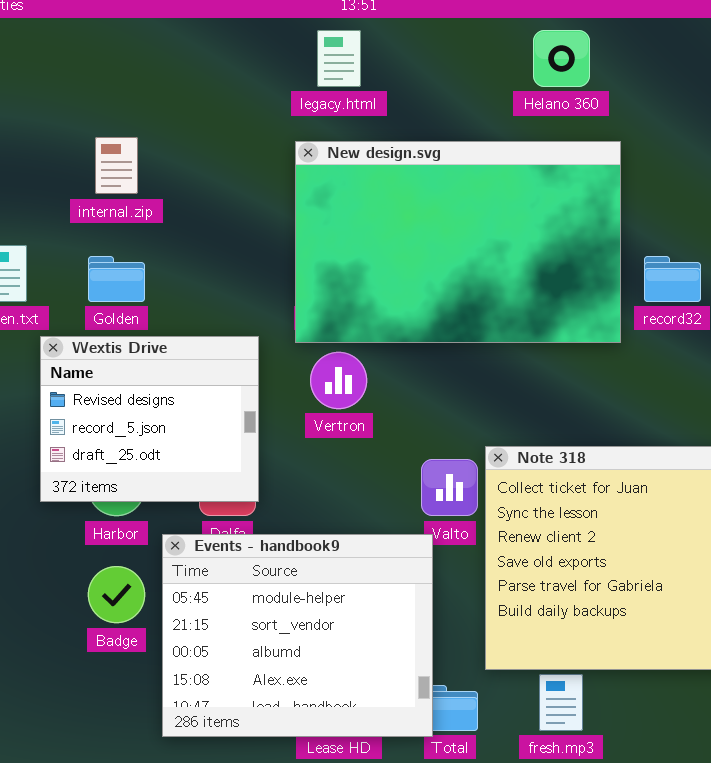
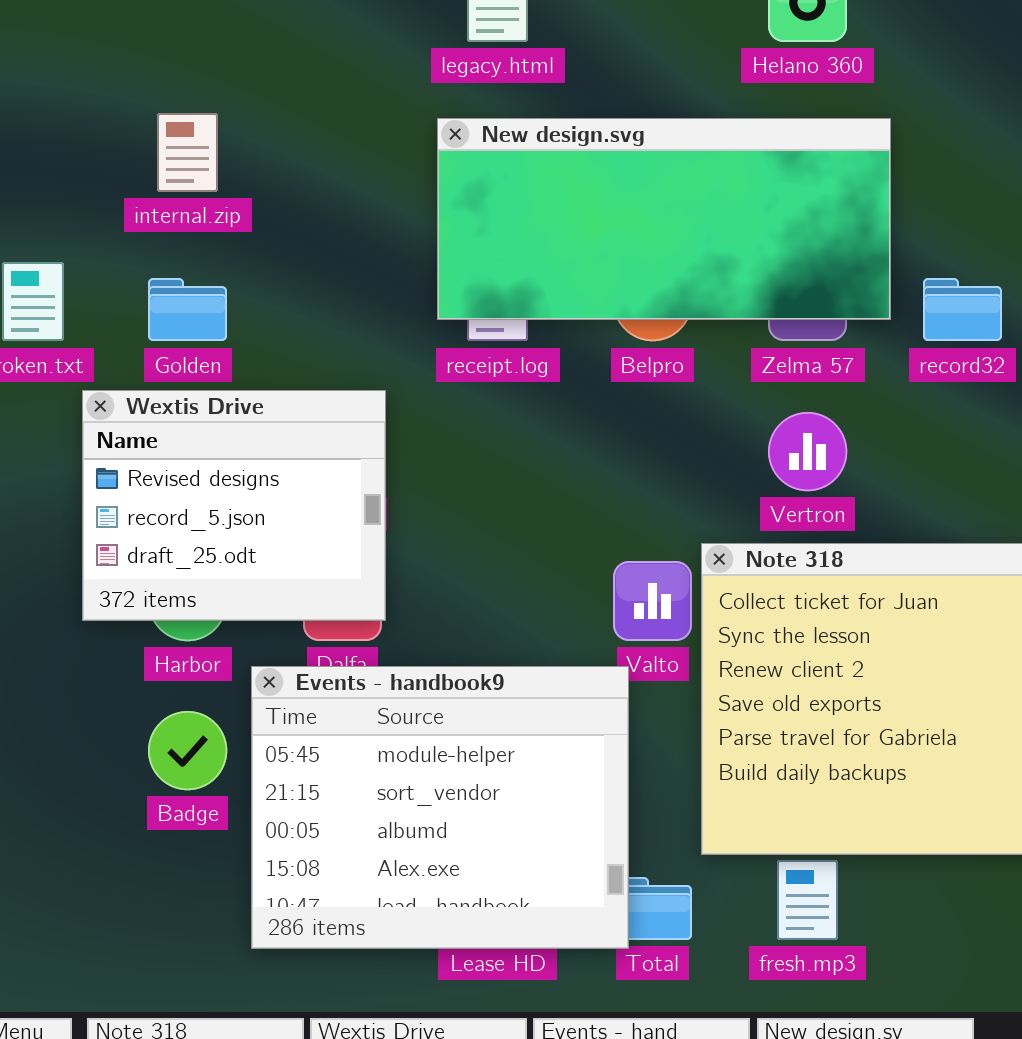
New design.svg: [295,141,621,343] -> [437,118,891,320], resized
Vertron: [310,352,367,409] -> [768,412,847,491], moved

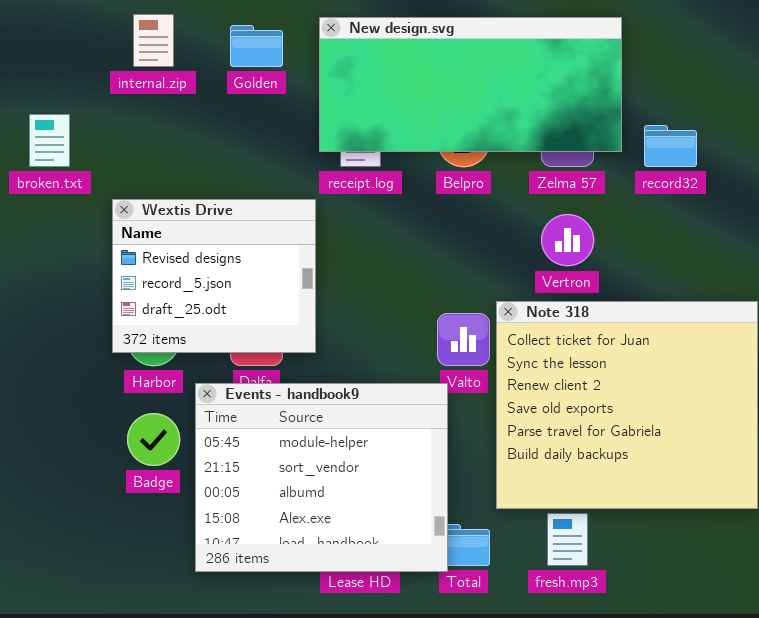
Golden: [148,278,227,341] -> [230,25,283,67], moved
Wextis Drive: [82,390,386,621] -> [112,199,316,353], moved

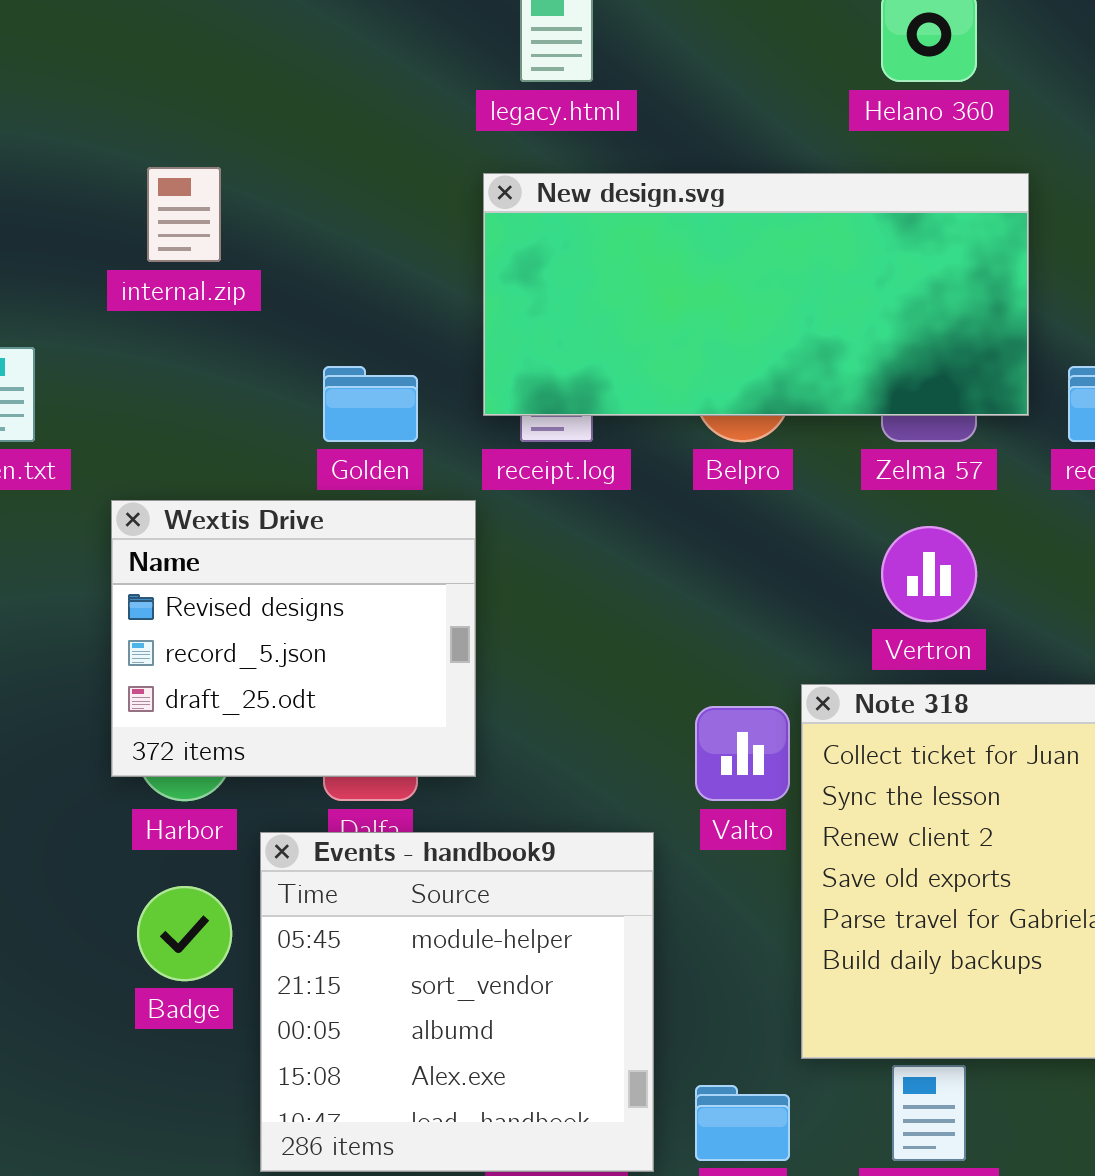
Golden: [230,25,283,67] -> [323,366,418,442], moved
Events - handbook9: [195,383,448,572] -> [260,832,654,1172], resized

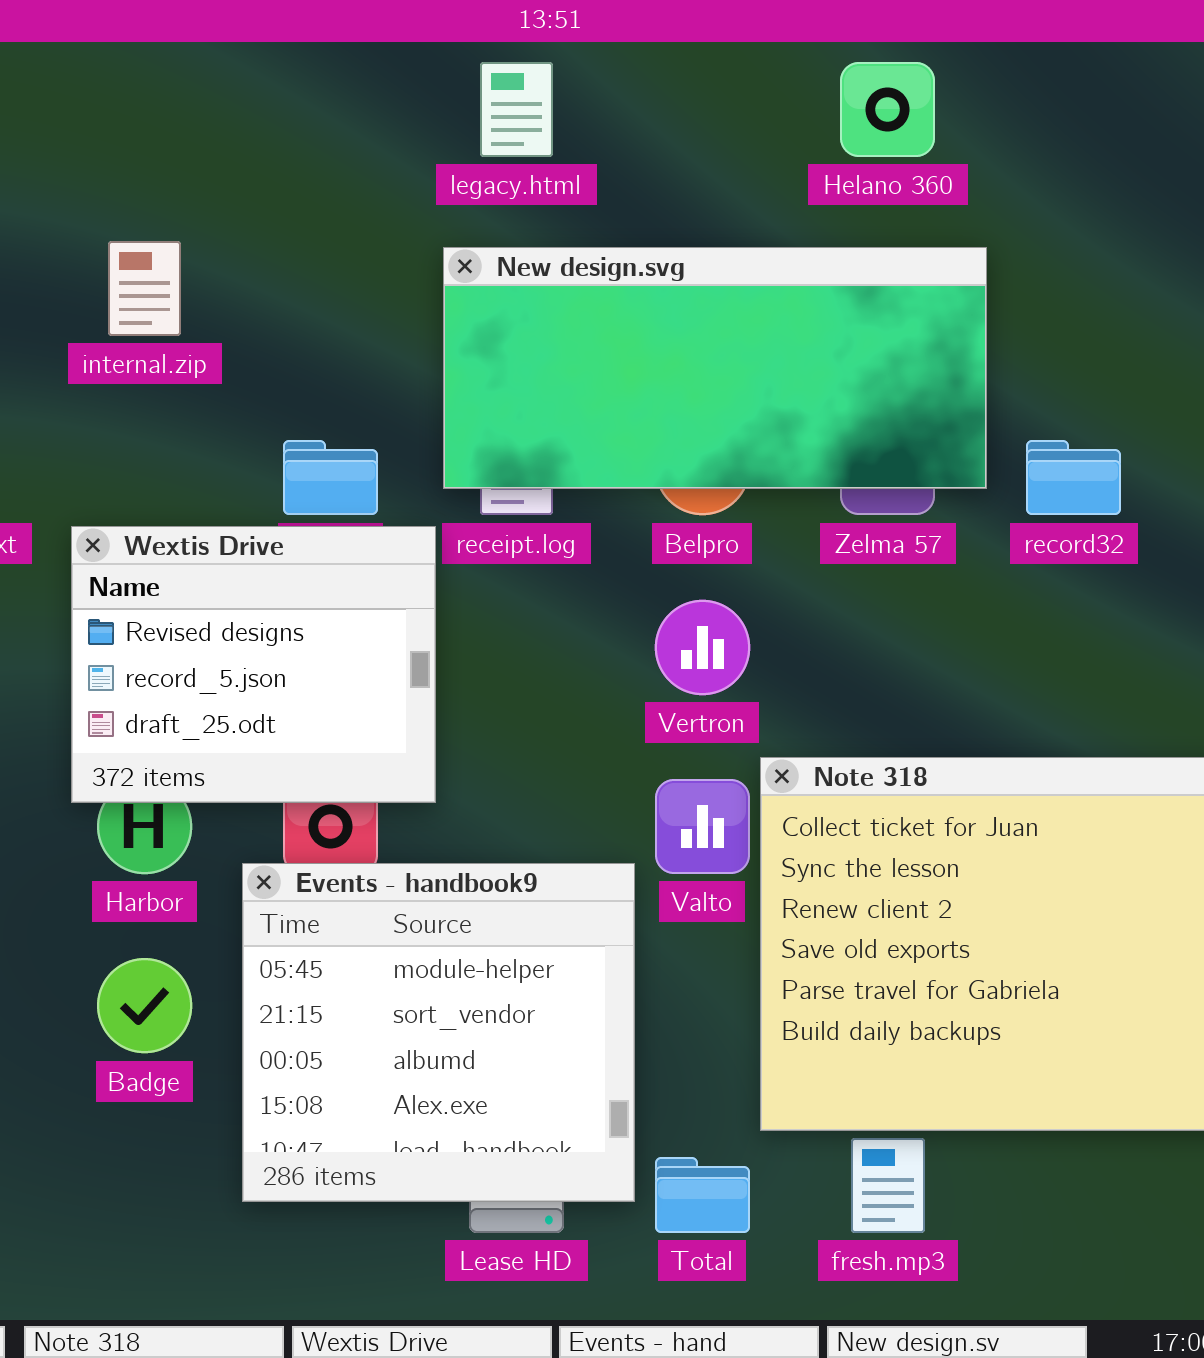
Wextis Drive: [111,500,476,777] -> [71,526,436,803], moved
Vertron: [881,526,977,622] -> [655,600,750,695], moved
Events - handbook9: [260,832,654,1172] -> [242,863,635,1202], moved

